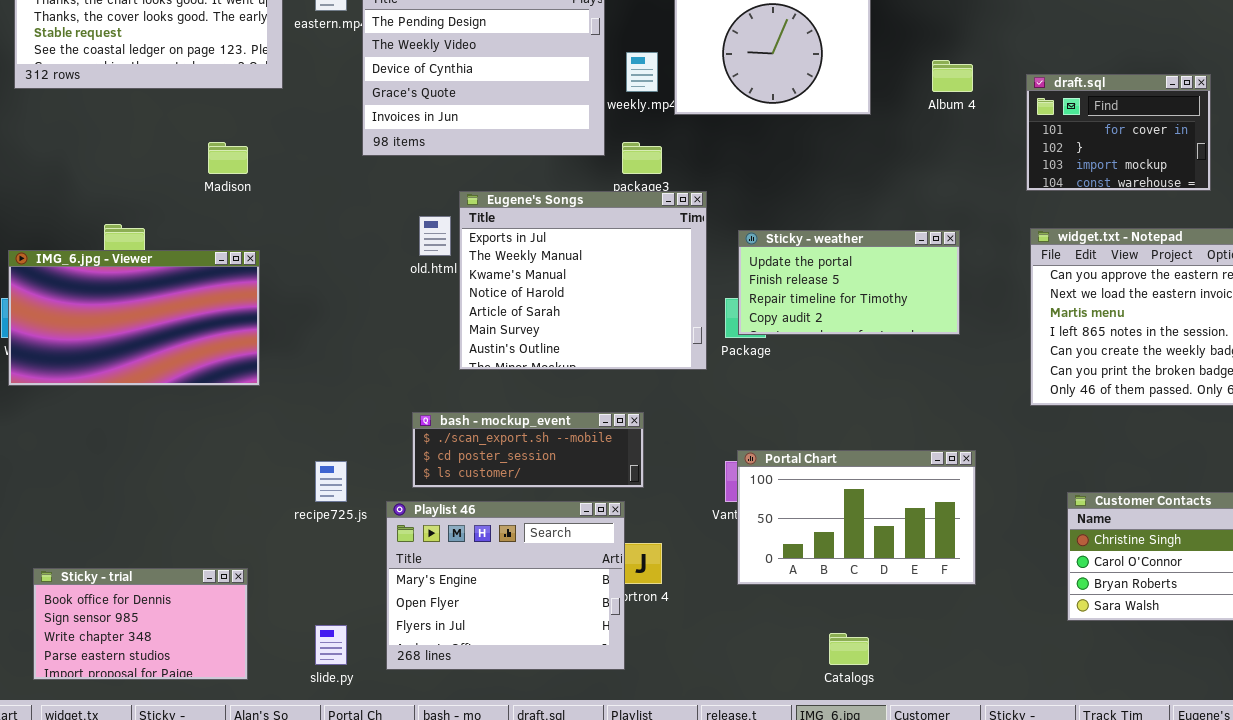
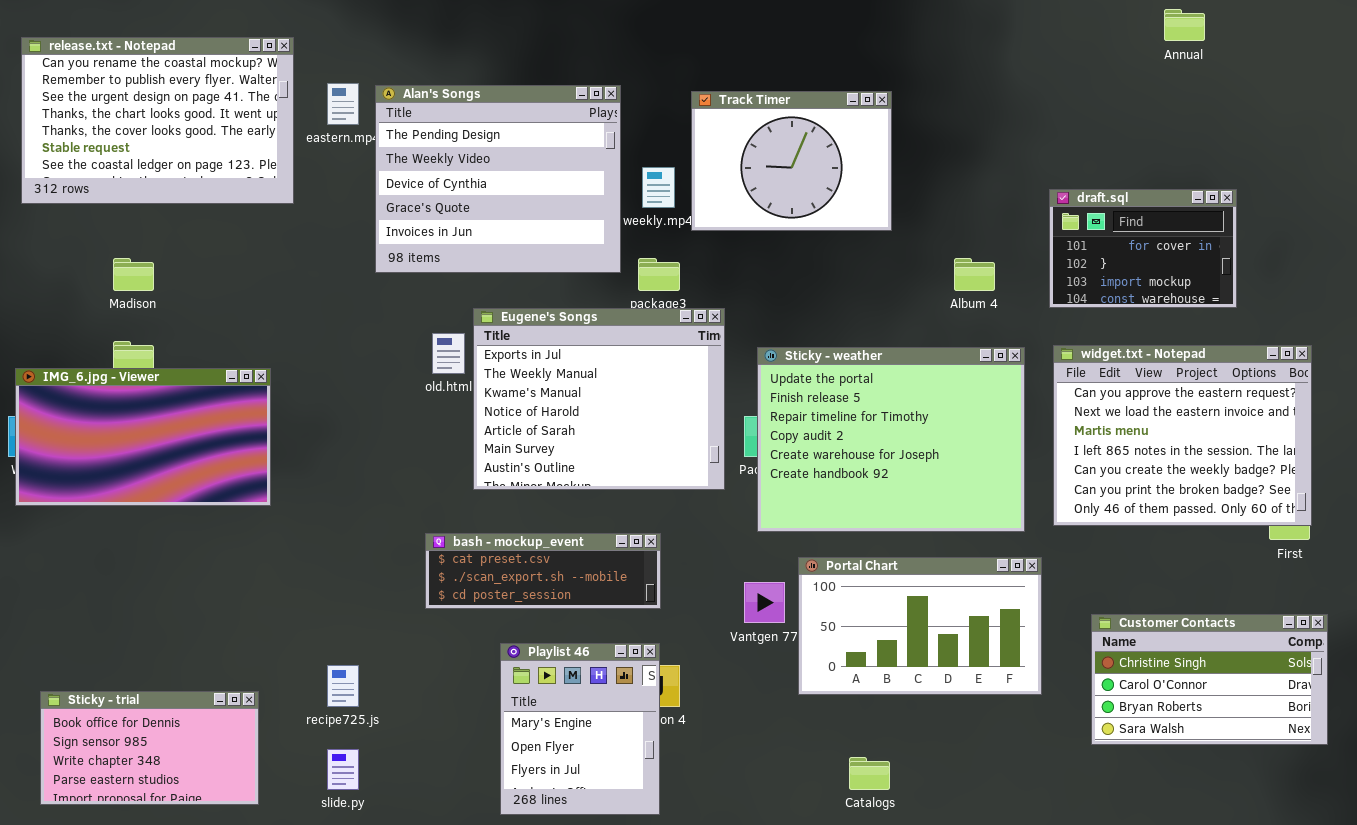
Album 4: [932,60,973,92] -> [954,258,995,291], moved
Madison: [208,142,248,174] -> [113,258,154,291], moved
Sticky - weather: [738,230,960,335] -> [757,347,1025,532], resized
bash - mockup_event: [412,412,644,488] -> [425,533,661,609], scrolled up 1 row
Portal Chart: [737,450,976,585] -> [798,557,1042,695], moved
recipe725.js: [315,461,347,502] -> [327,665,359,707], moved
Playlist 46: [386,501,625,670] -> [500,643,660,815], moved, resized

